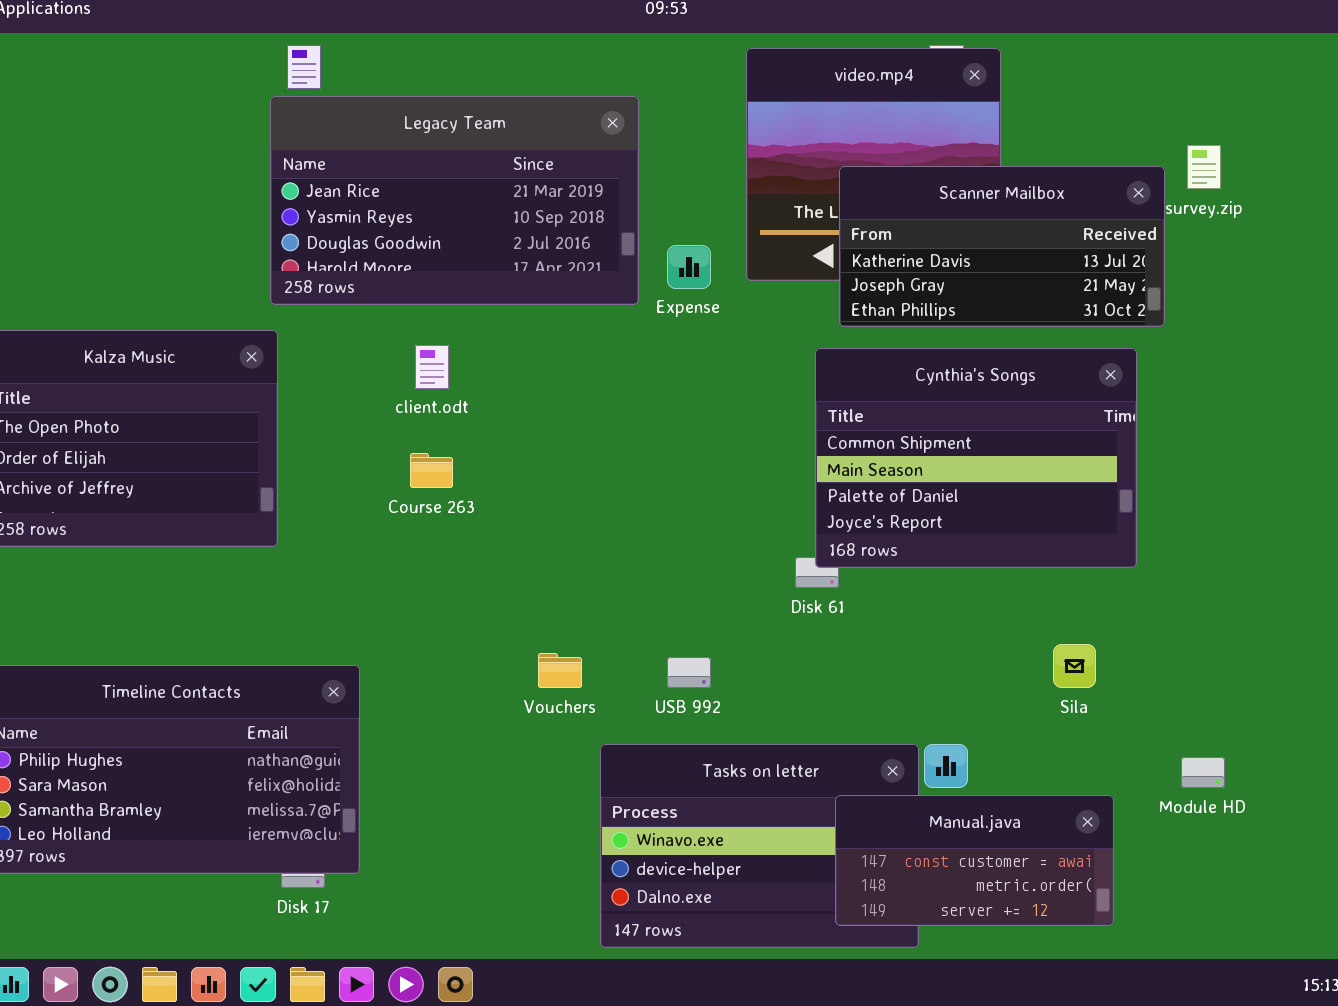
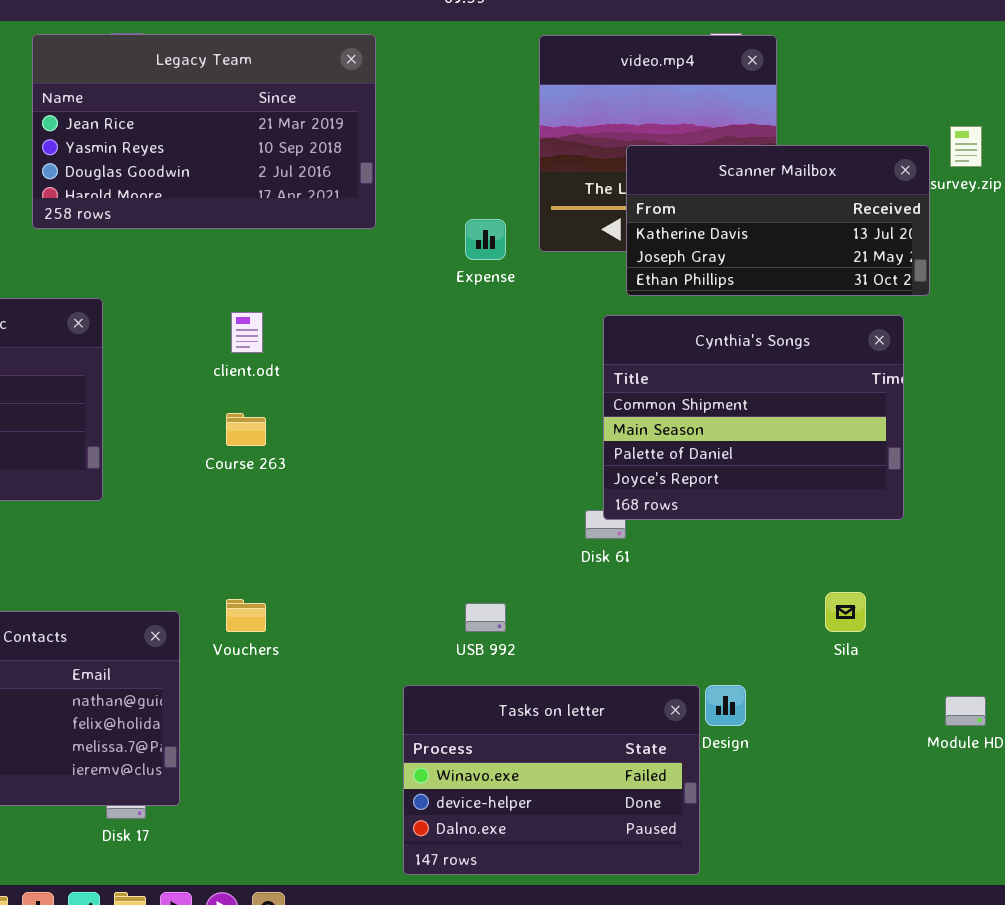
Legacy Team: [270,96,639,305] -> [32,34,376,229], moved
Vouchers: [538,653,582,688] -> [226,599,266,632], moved
Manual.java: [835,795,1114,926] -> none, closed

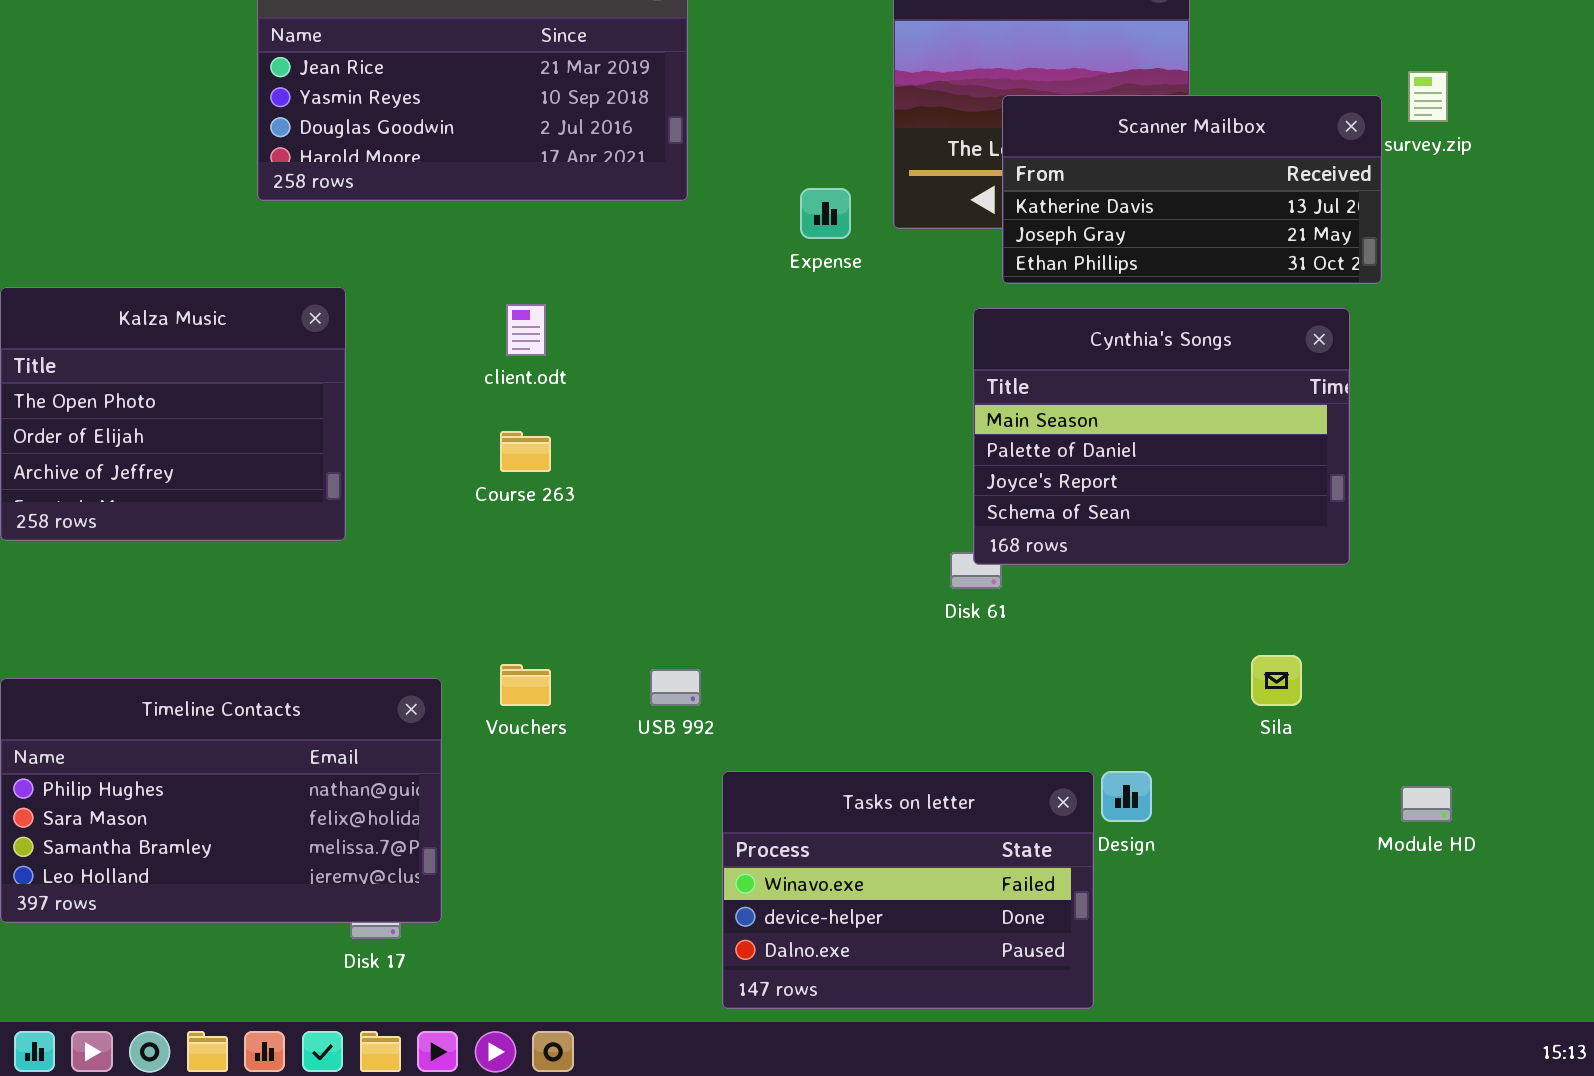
Cynthia's Songs: [603,315,904,520] -> [973,308,1350,565], scrolled down 1 row
USB 992: [465,603,506,632] -> [650,669,701,706], moved

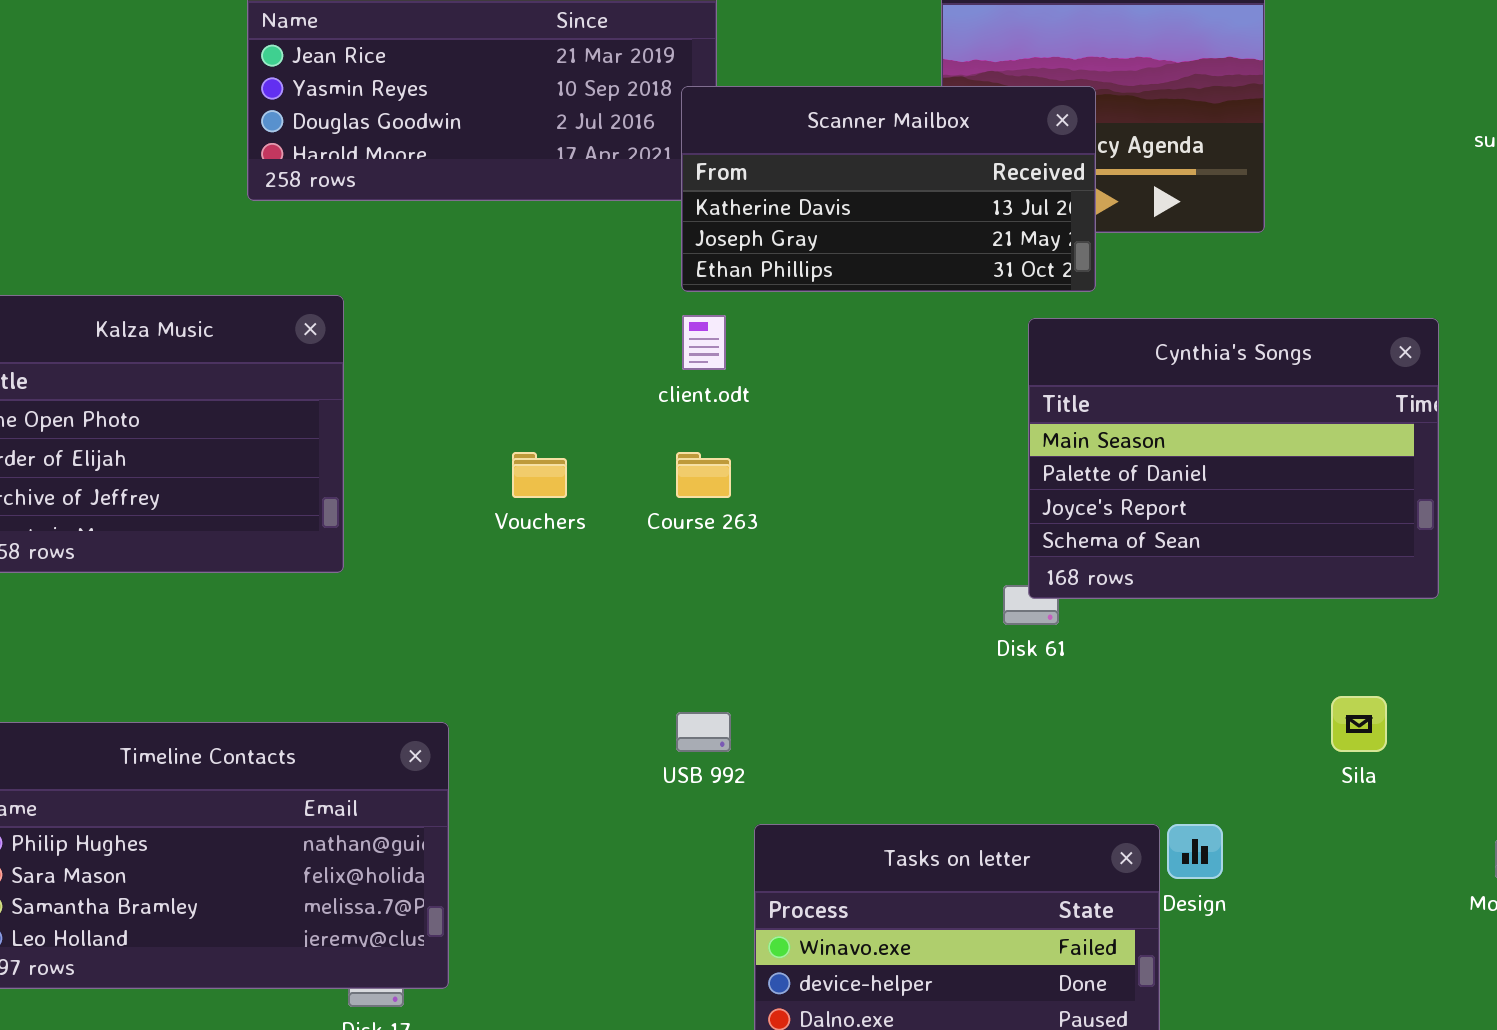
Scanner Mailbox: [1002,95,1382,284] -> [681,86,1096,292], moved
client.odt: [506,304,546,356] -> [682,315,726,370], moved
Course 263: [500,431,551,472] -> [676,452,731,498], moved
Vouchers: [500,664,551,706] -> [512,452,567,498], moved

